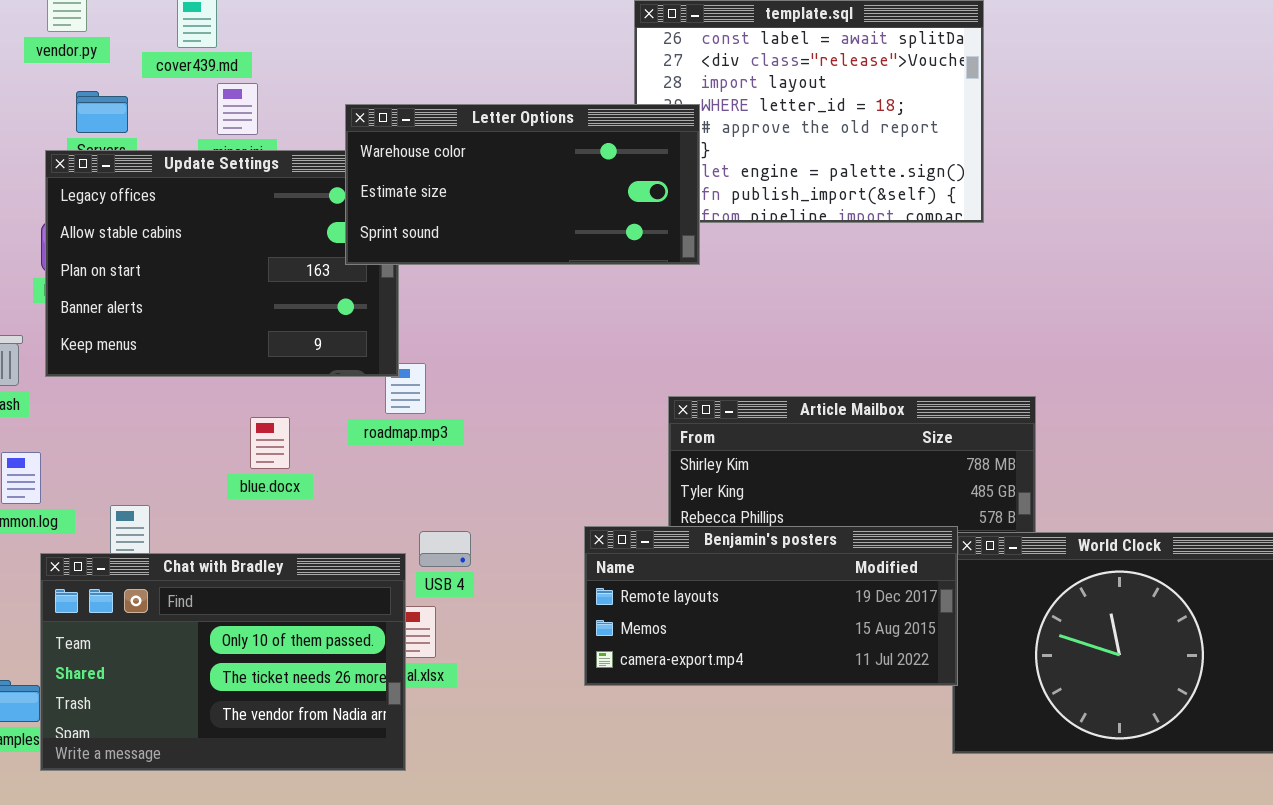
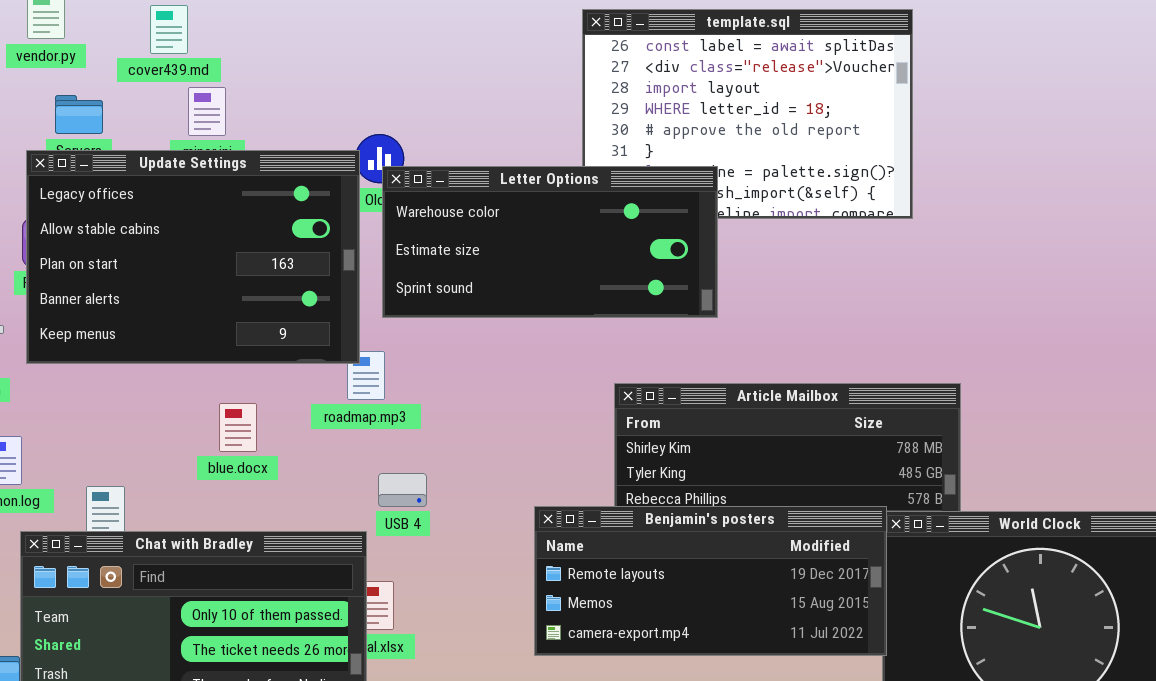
Letter Options: [345,104,700,265] -> [382,166,718,318], moved
USB 4: [419,531,471,567] -> [378,473,427,507], moved

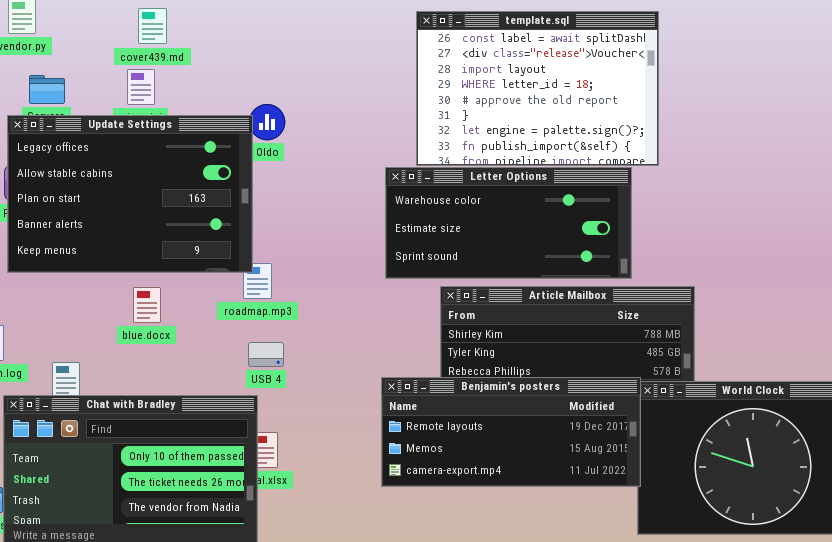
cover439.md: [150,5,188,54] -> [138,8,167,44], moved
Letter Options: [382,166,718,318] -> [385,167,632,279], moved
blue.docx: [219,403,257,452] -> [133,287,161,323], moved
USB 4: [378,473,427,507] -> [248,342,284,367], moved

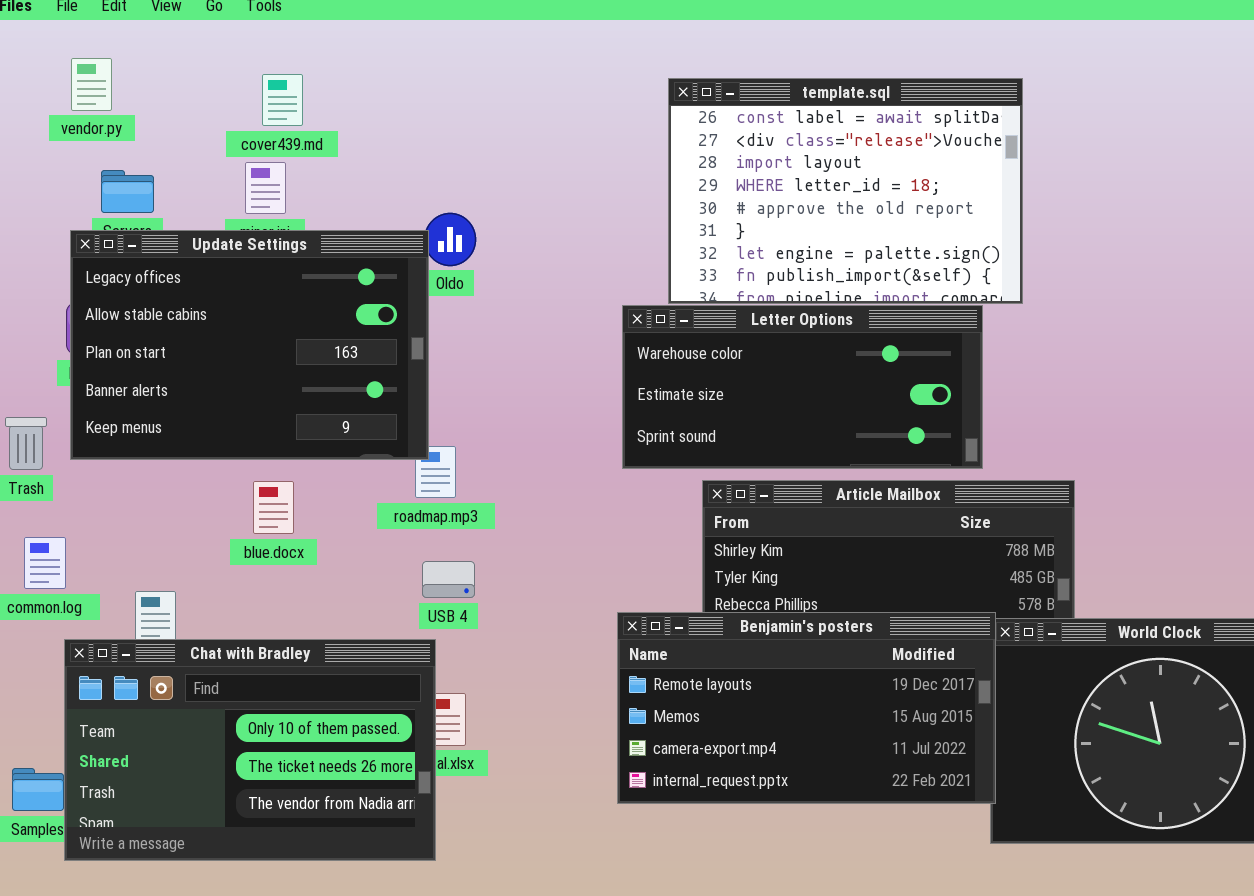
Benjamin's posters: [381,377,641,487] -> [617,612,996,804], resized

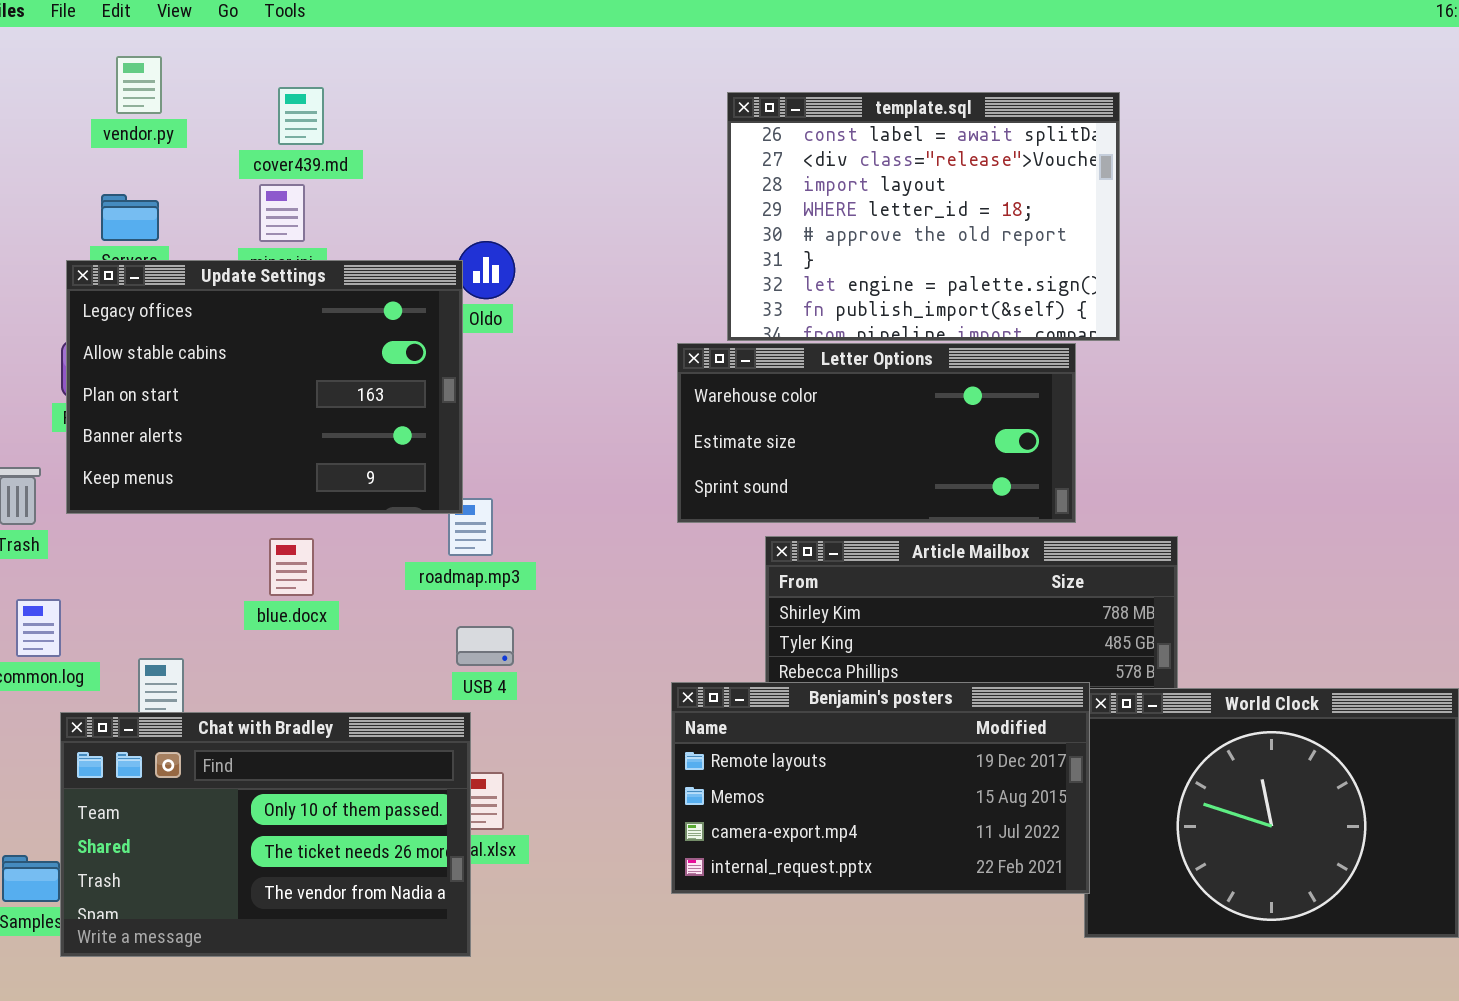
vendor.py: [71,58,112,111] -> [116,56,162,114], moved

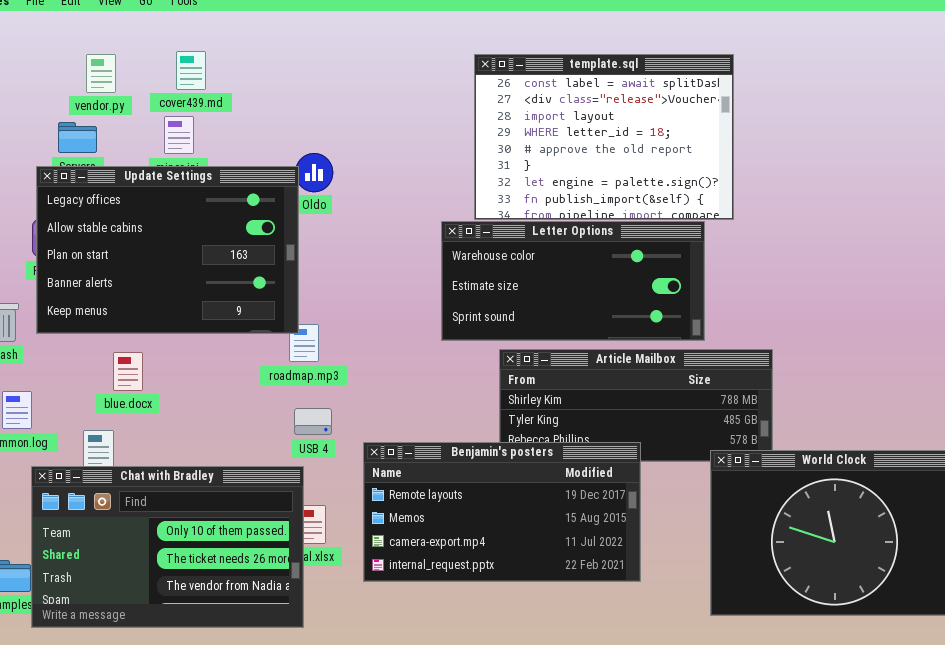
vendor.py: [116,56,162,114] -> [86,54,116,93], moved
blue.docx: [269,538,314,596] -> [113,352,143,391], moved
Benjamin's posters: [671,682,1090,894] -> [363,442,641,582], moved

